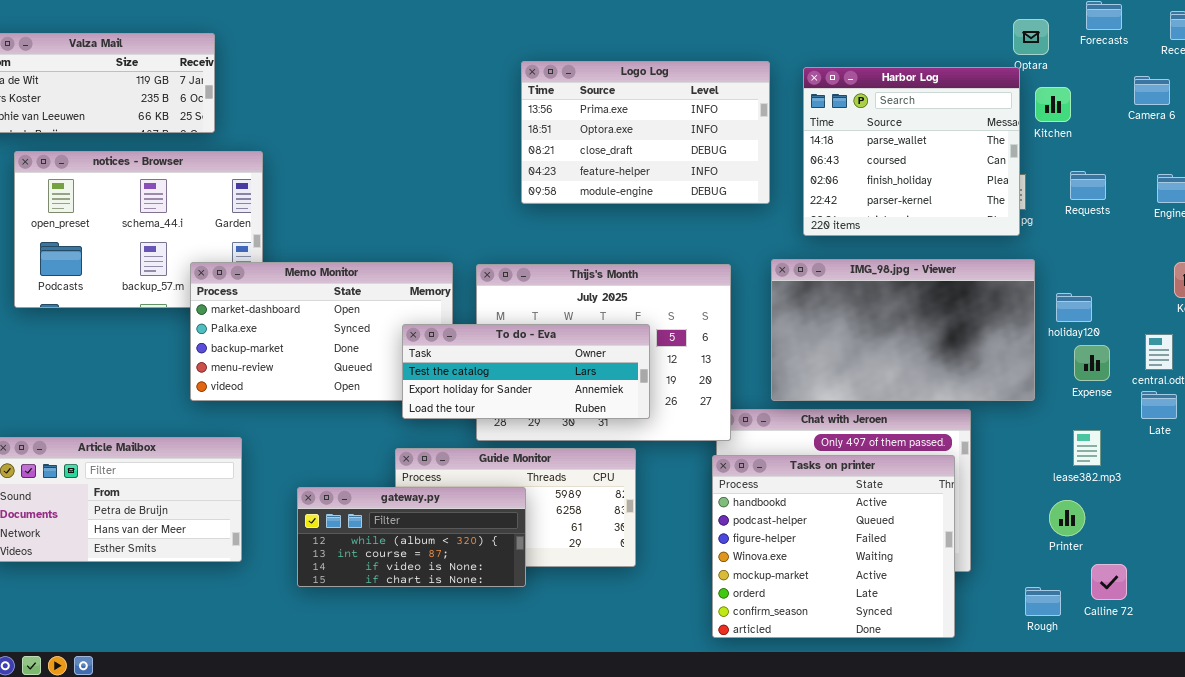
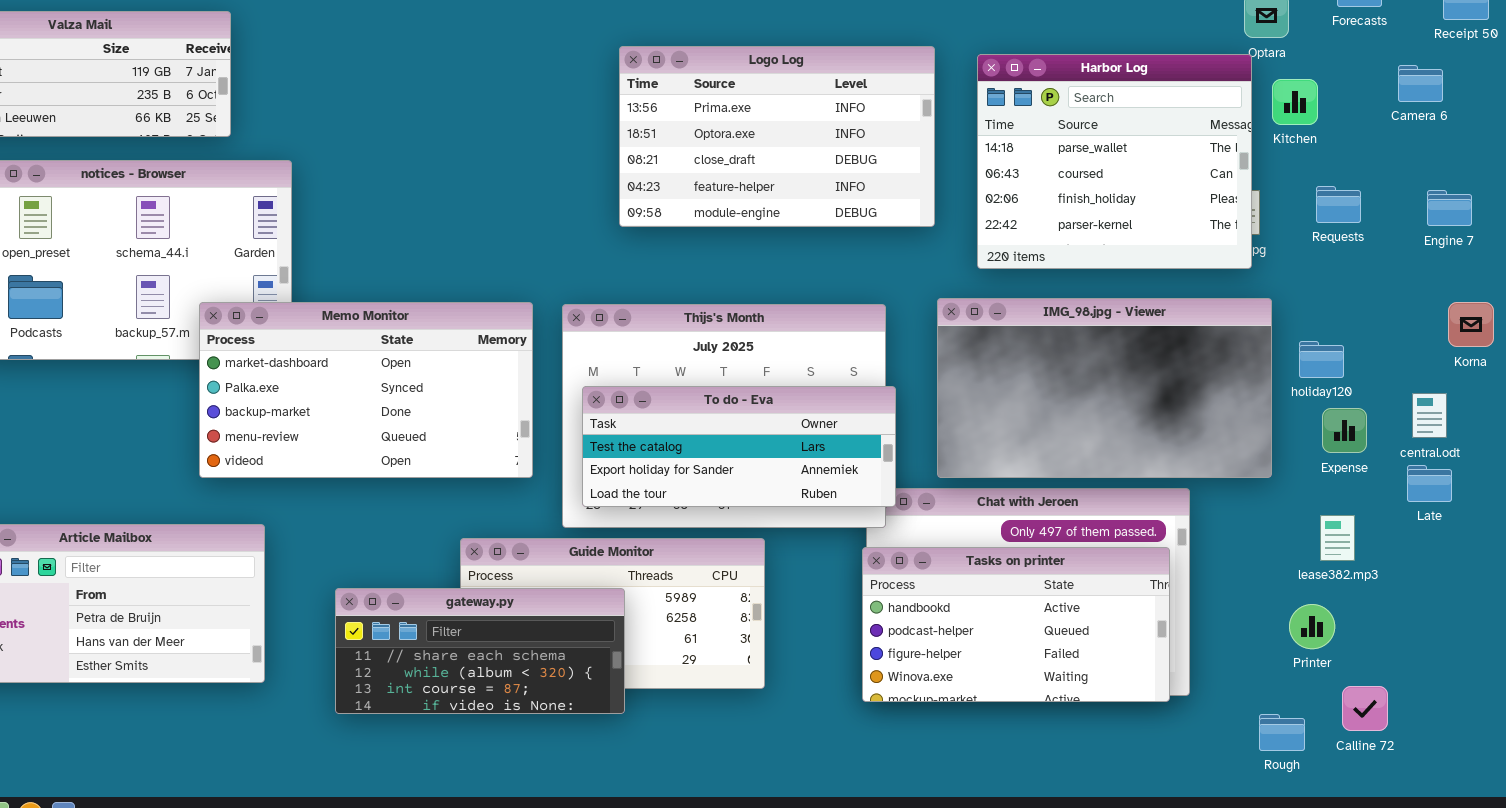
To do - Eva: [402,324,650,419] -> [582,386,896,507], moved
Tasks on printer: [712,455,955,638] -> [862,547,1170,702], resized
gateway.py: [297,487,526,587] -> [335,588,625,714], scrolled up 1 row

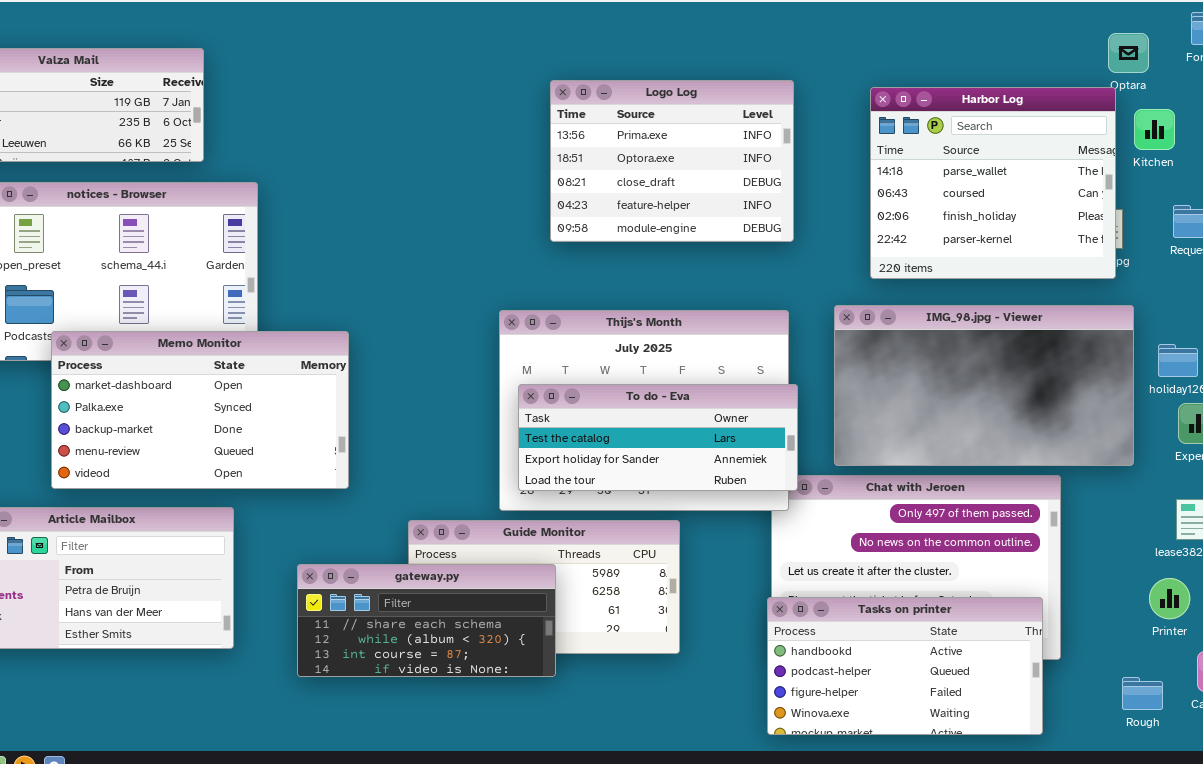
Logo Log: [619,46,935,227] -> [550,80,794,242], resized
Memo Monitor: [199,302,533,478] -> [51,331,349,489], moved
Tasks on printer: [862,547,1170,702] -> [767,597,1043,735], moved

